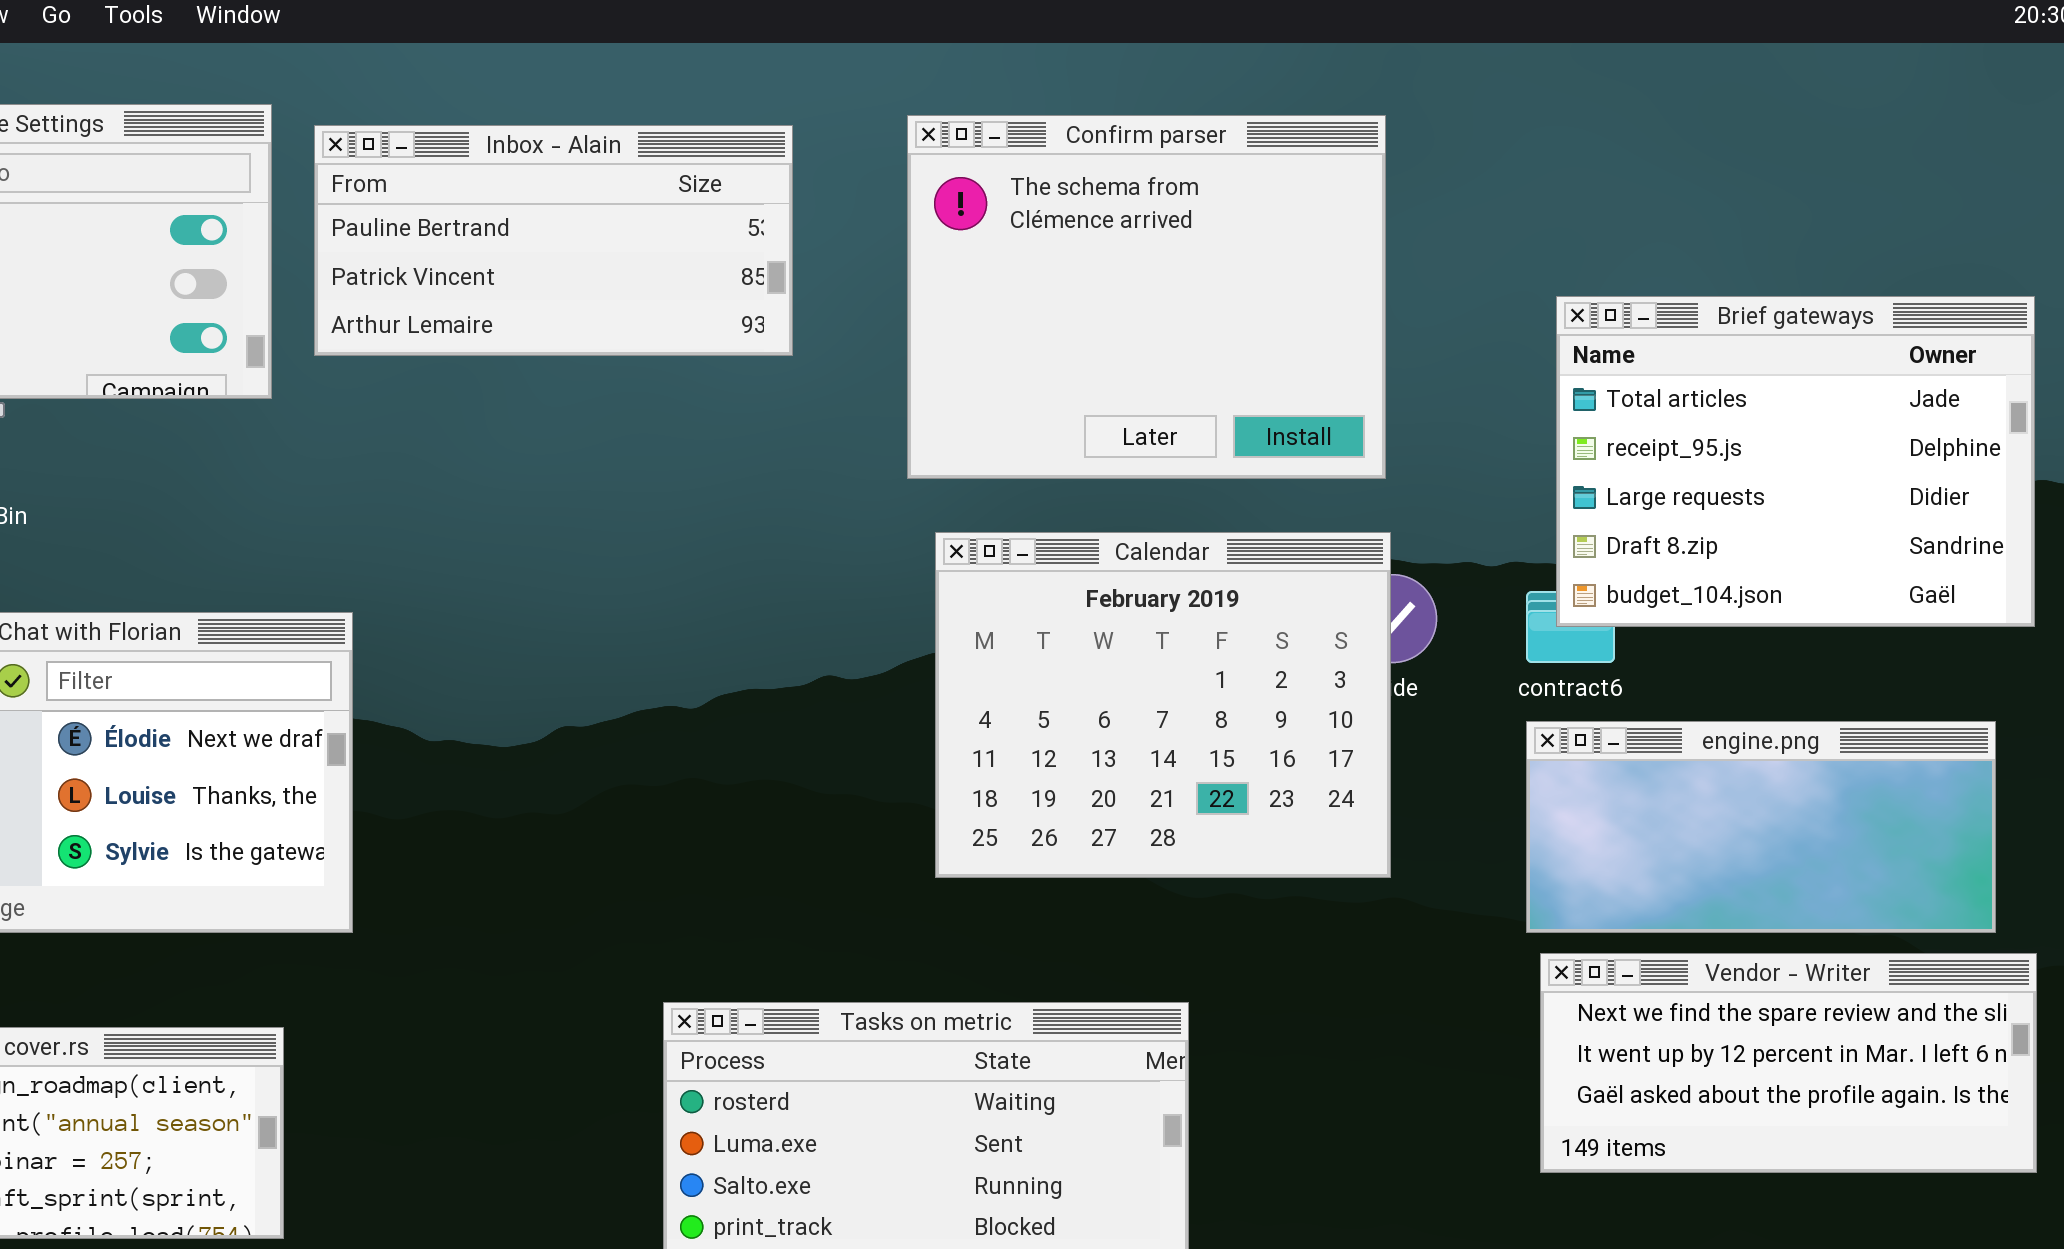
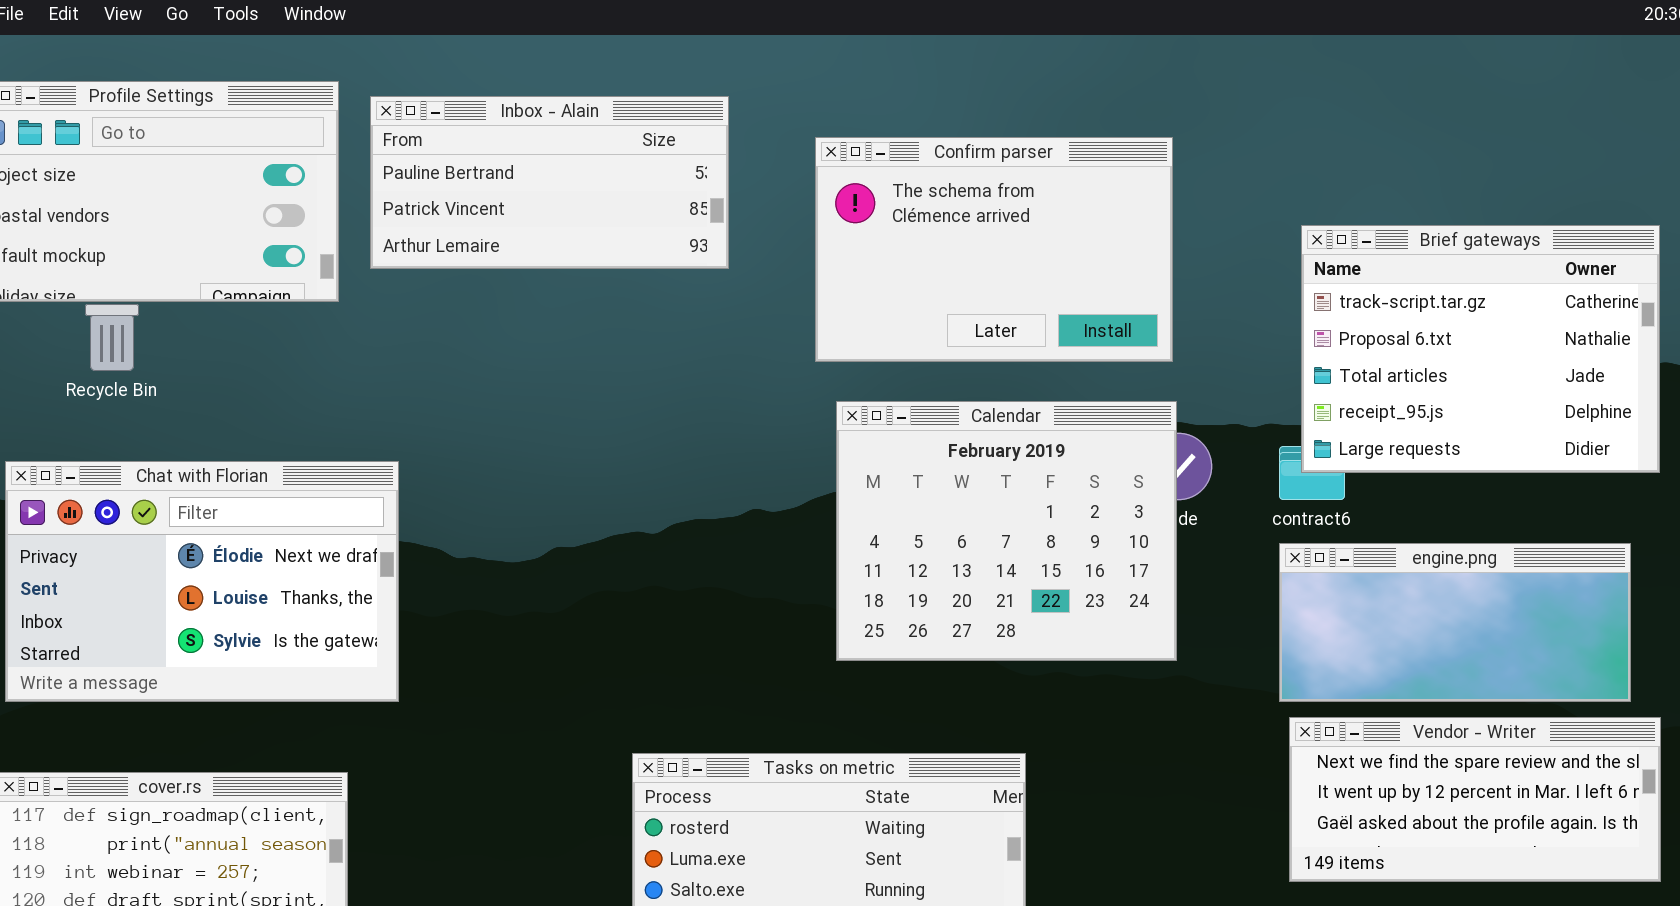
Confirm parser: [907,115,1386,479] -> [815,137,1173,362], resized
Brief gateways: [1556,296,2035,627] -> [1301,225,1660,473], scrolled up 2 rows

